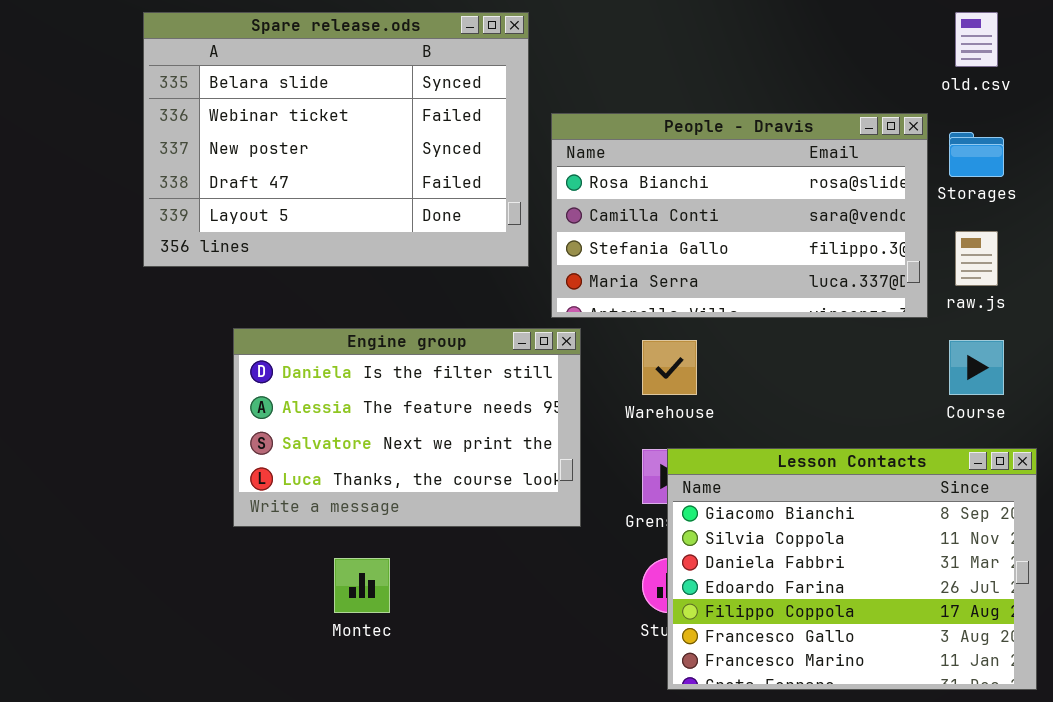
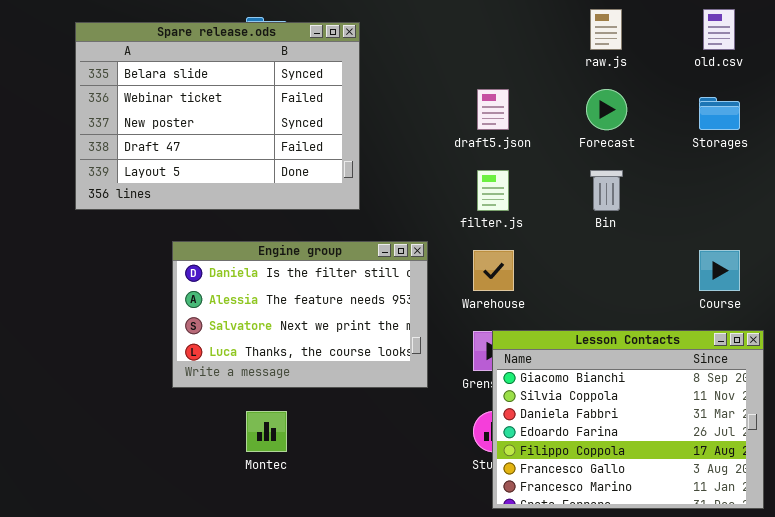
Spare release.ods: [143,12,529,267] -> [75,22,360,210], moved
People - Dravis: [551,113,928,318] -> none, closed
raw.js: [955,231,998,286] -> [590,9,622,50], moved

